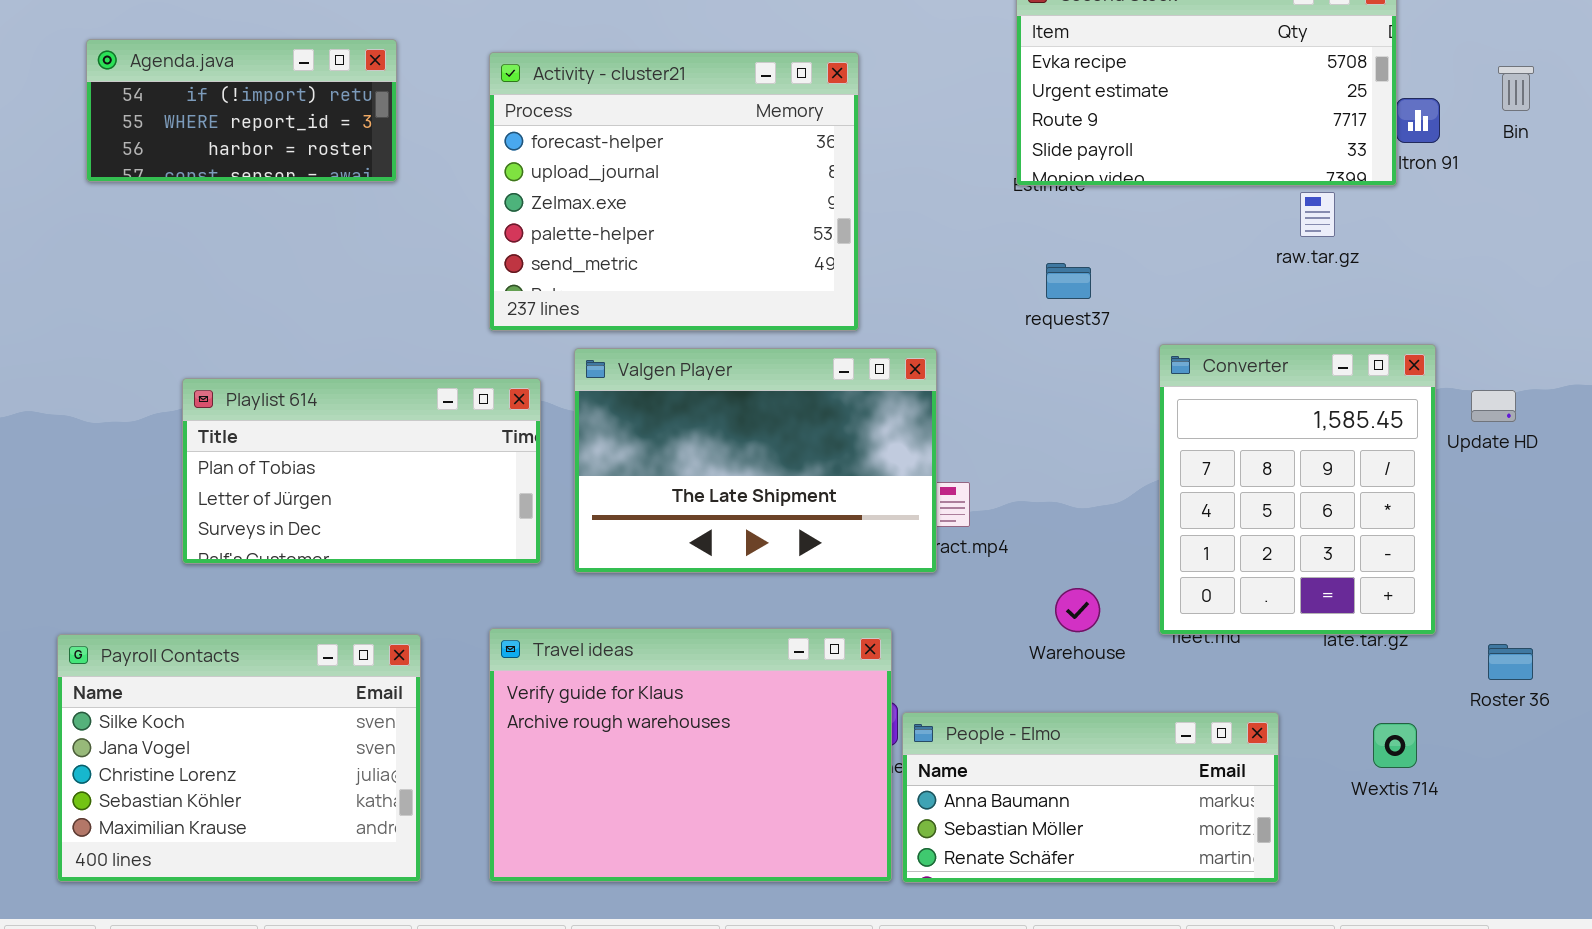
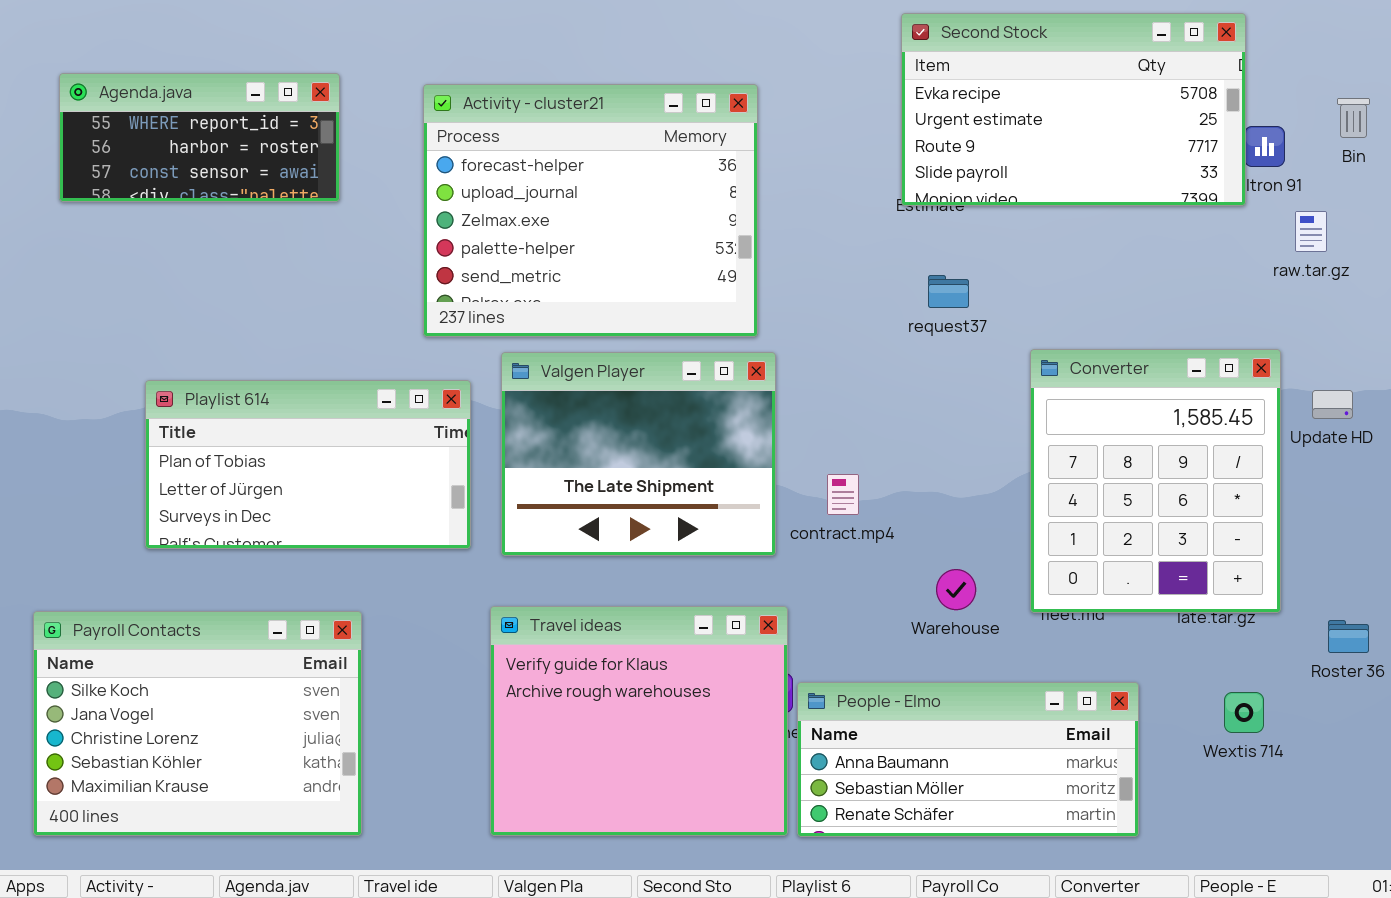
Agenda.java: [86,39,397,182] -> [59,73,340,202], scrolled down 1 row
raw.tar.gz: [1300,192,1335,237] -> [1295,211,1327,252], moved
Valgen Player: [574,348,937,573] -> [501,352,776,556], resized
Travel ideas: [489,628,892,882] -> [490,606,788,836], resized

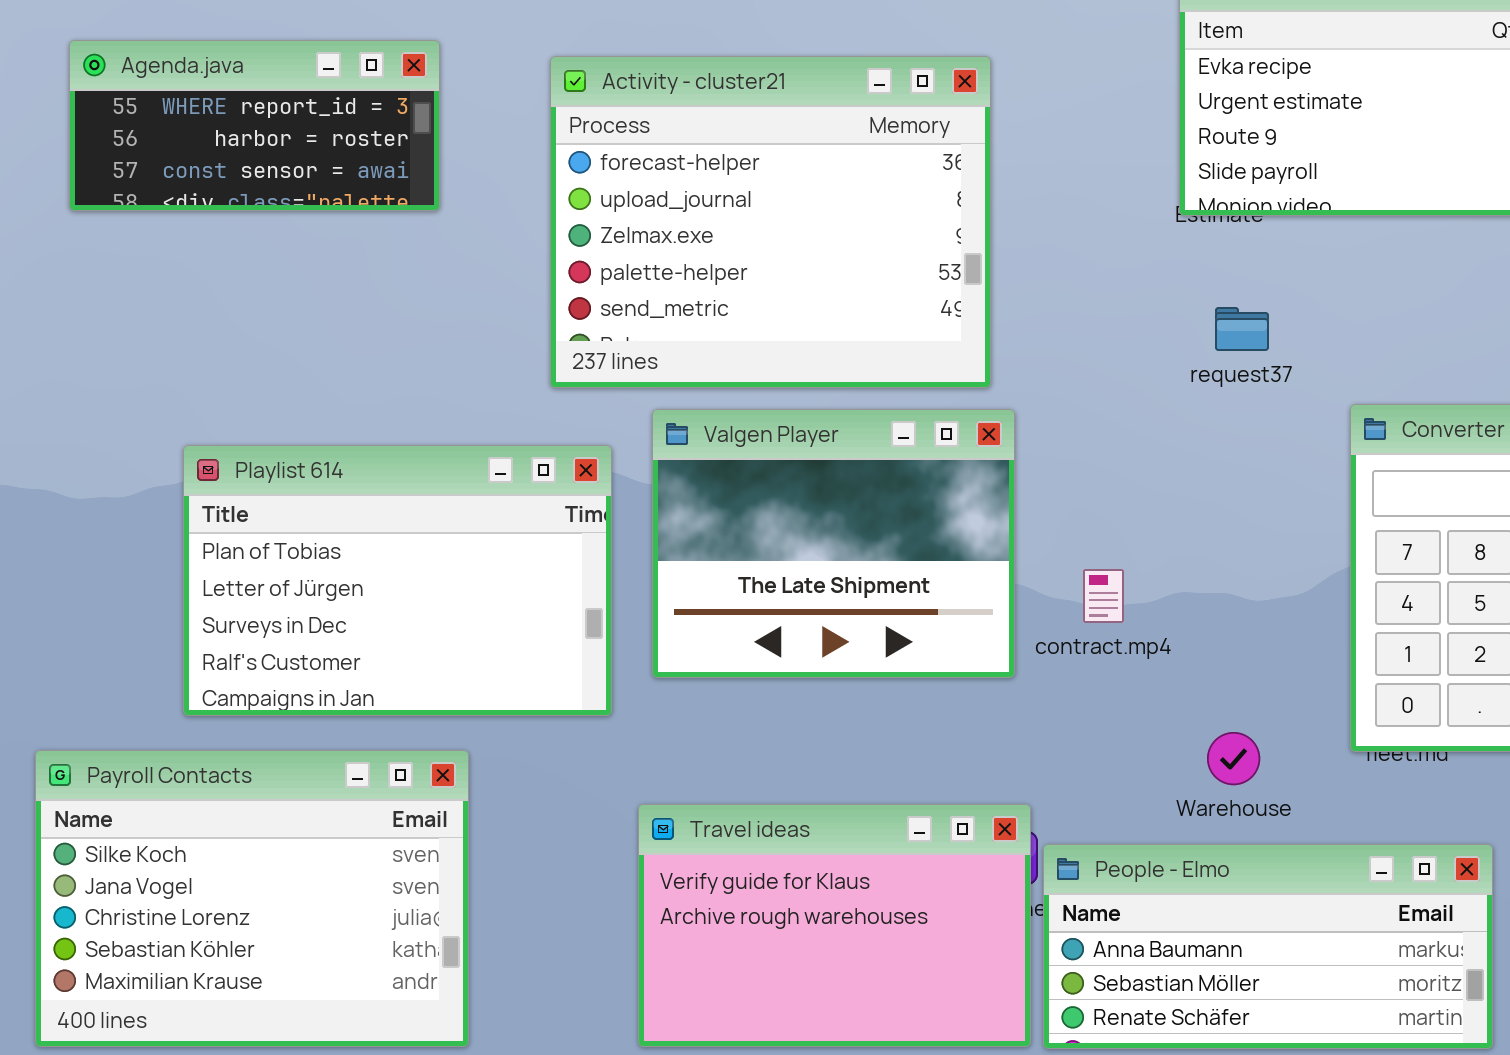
Playlist 614: [145,380,471,549] -> [183,445,612,716], resized
Warehouse: [936,569,976,610] -> [1207,732,1260,785], moved
Travel ideas: [490,606,788,836] -> [638,804,1031,1047], resized

